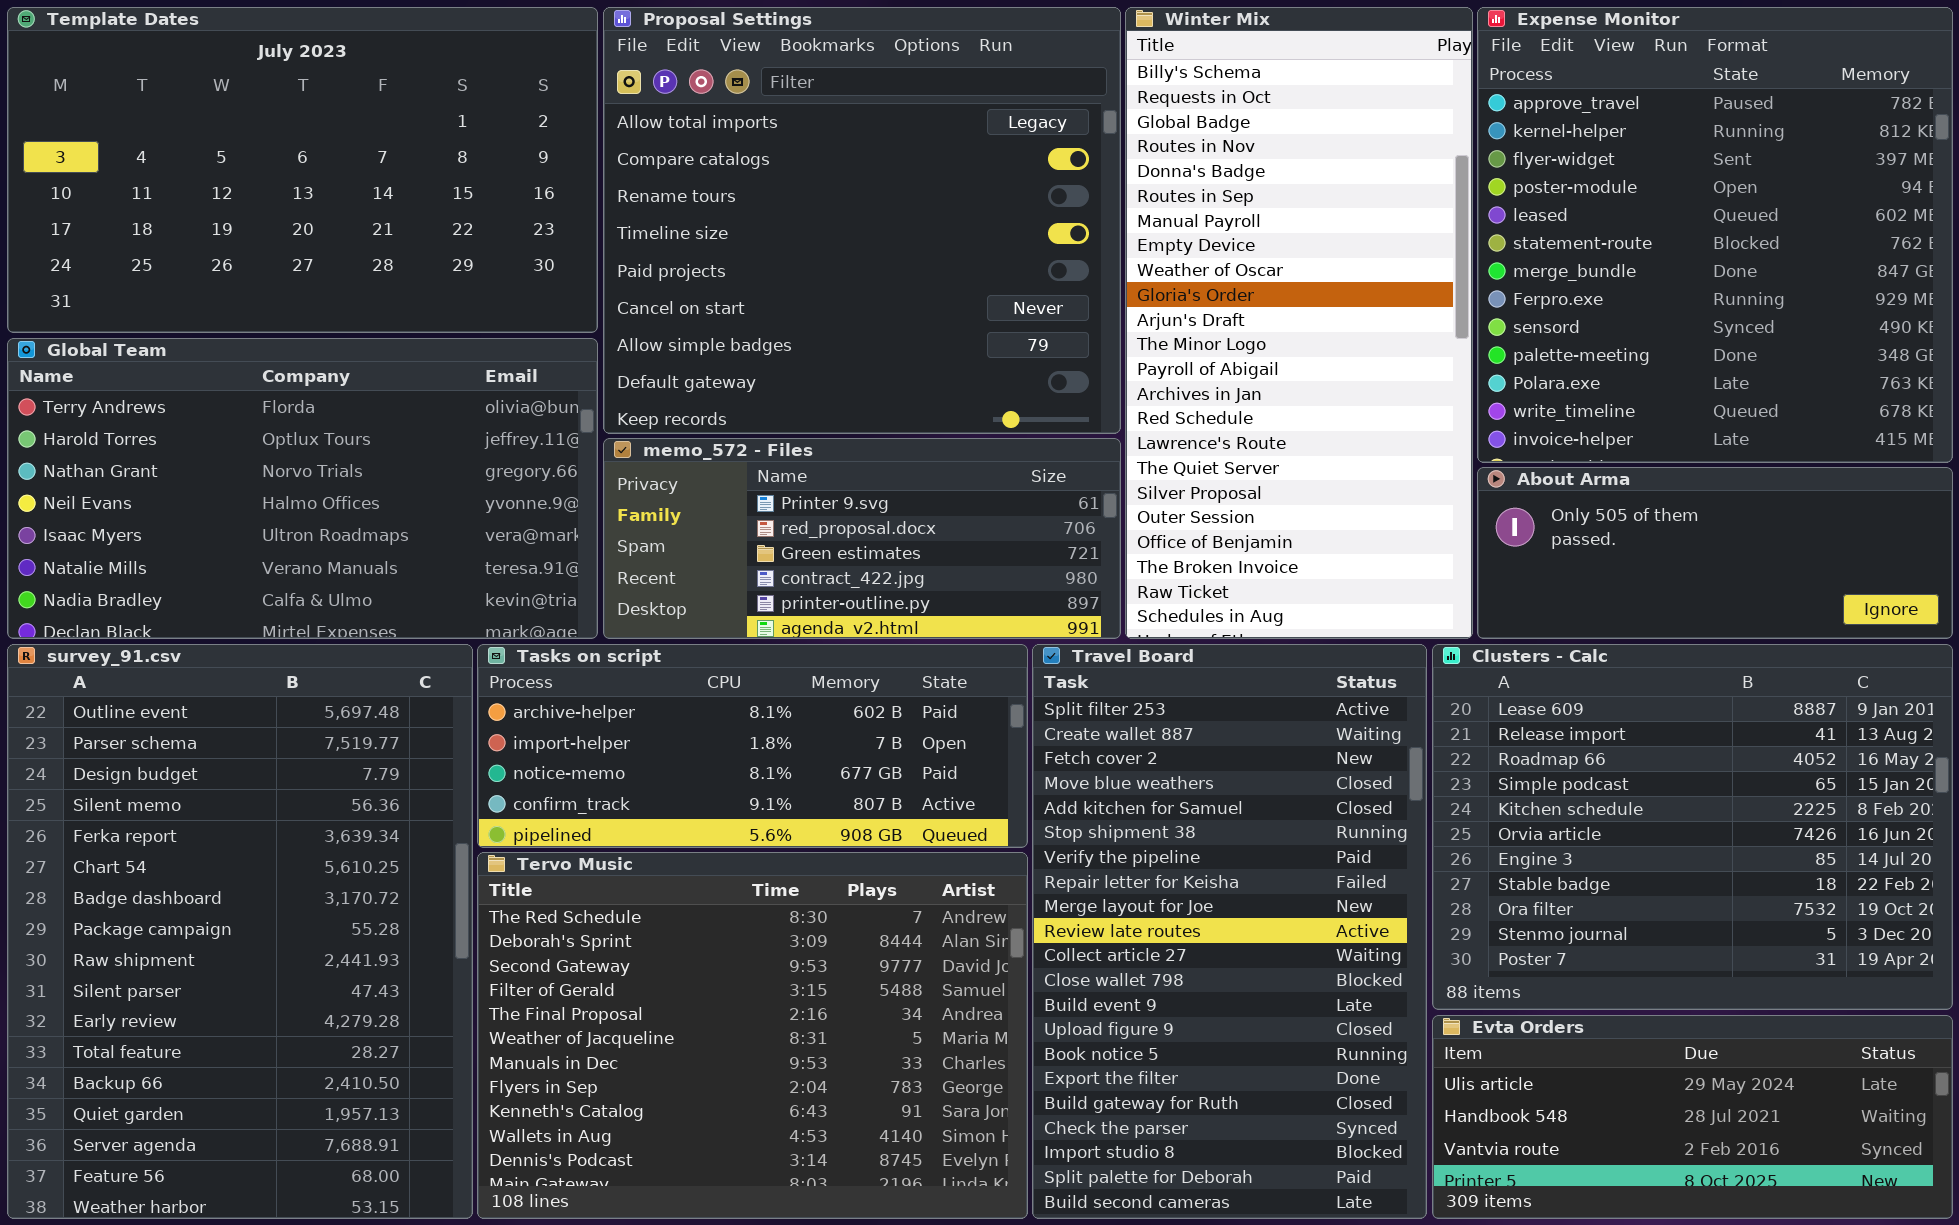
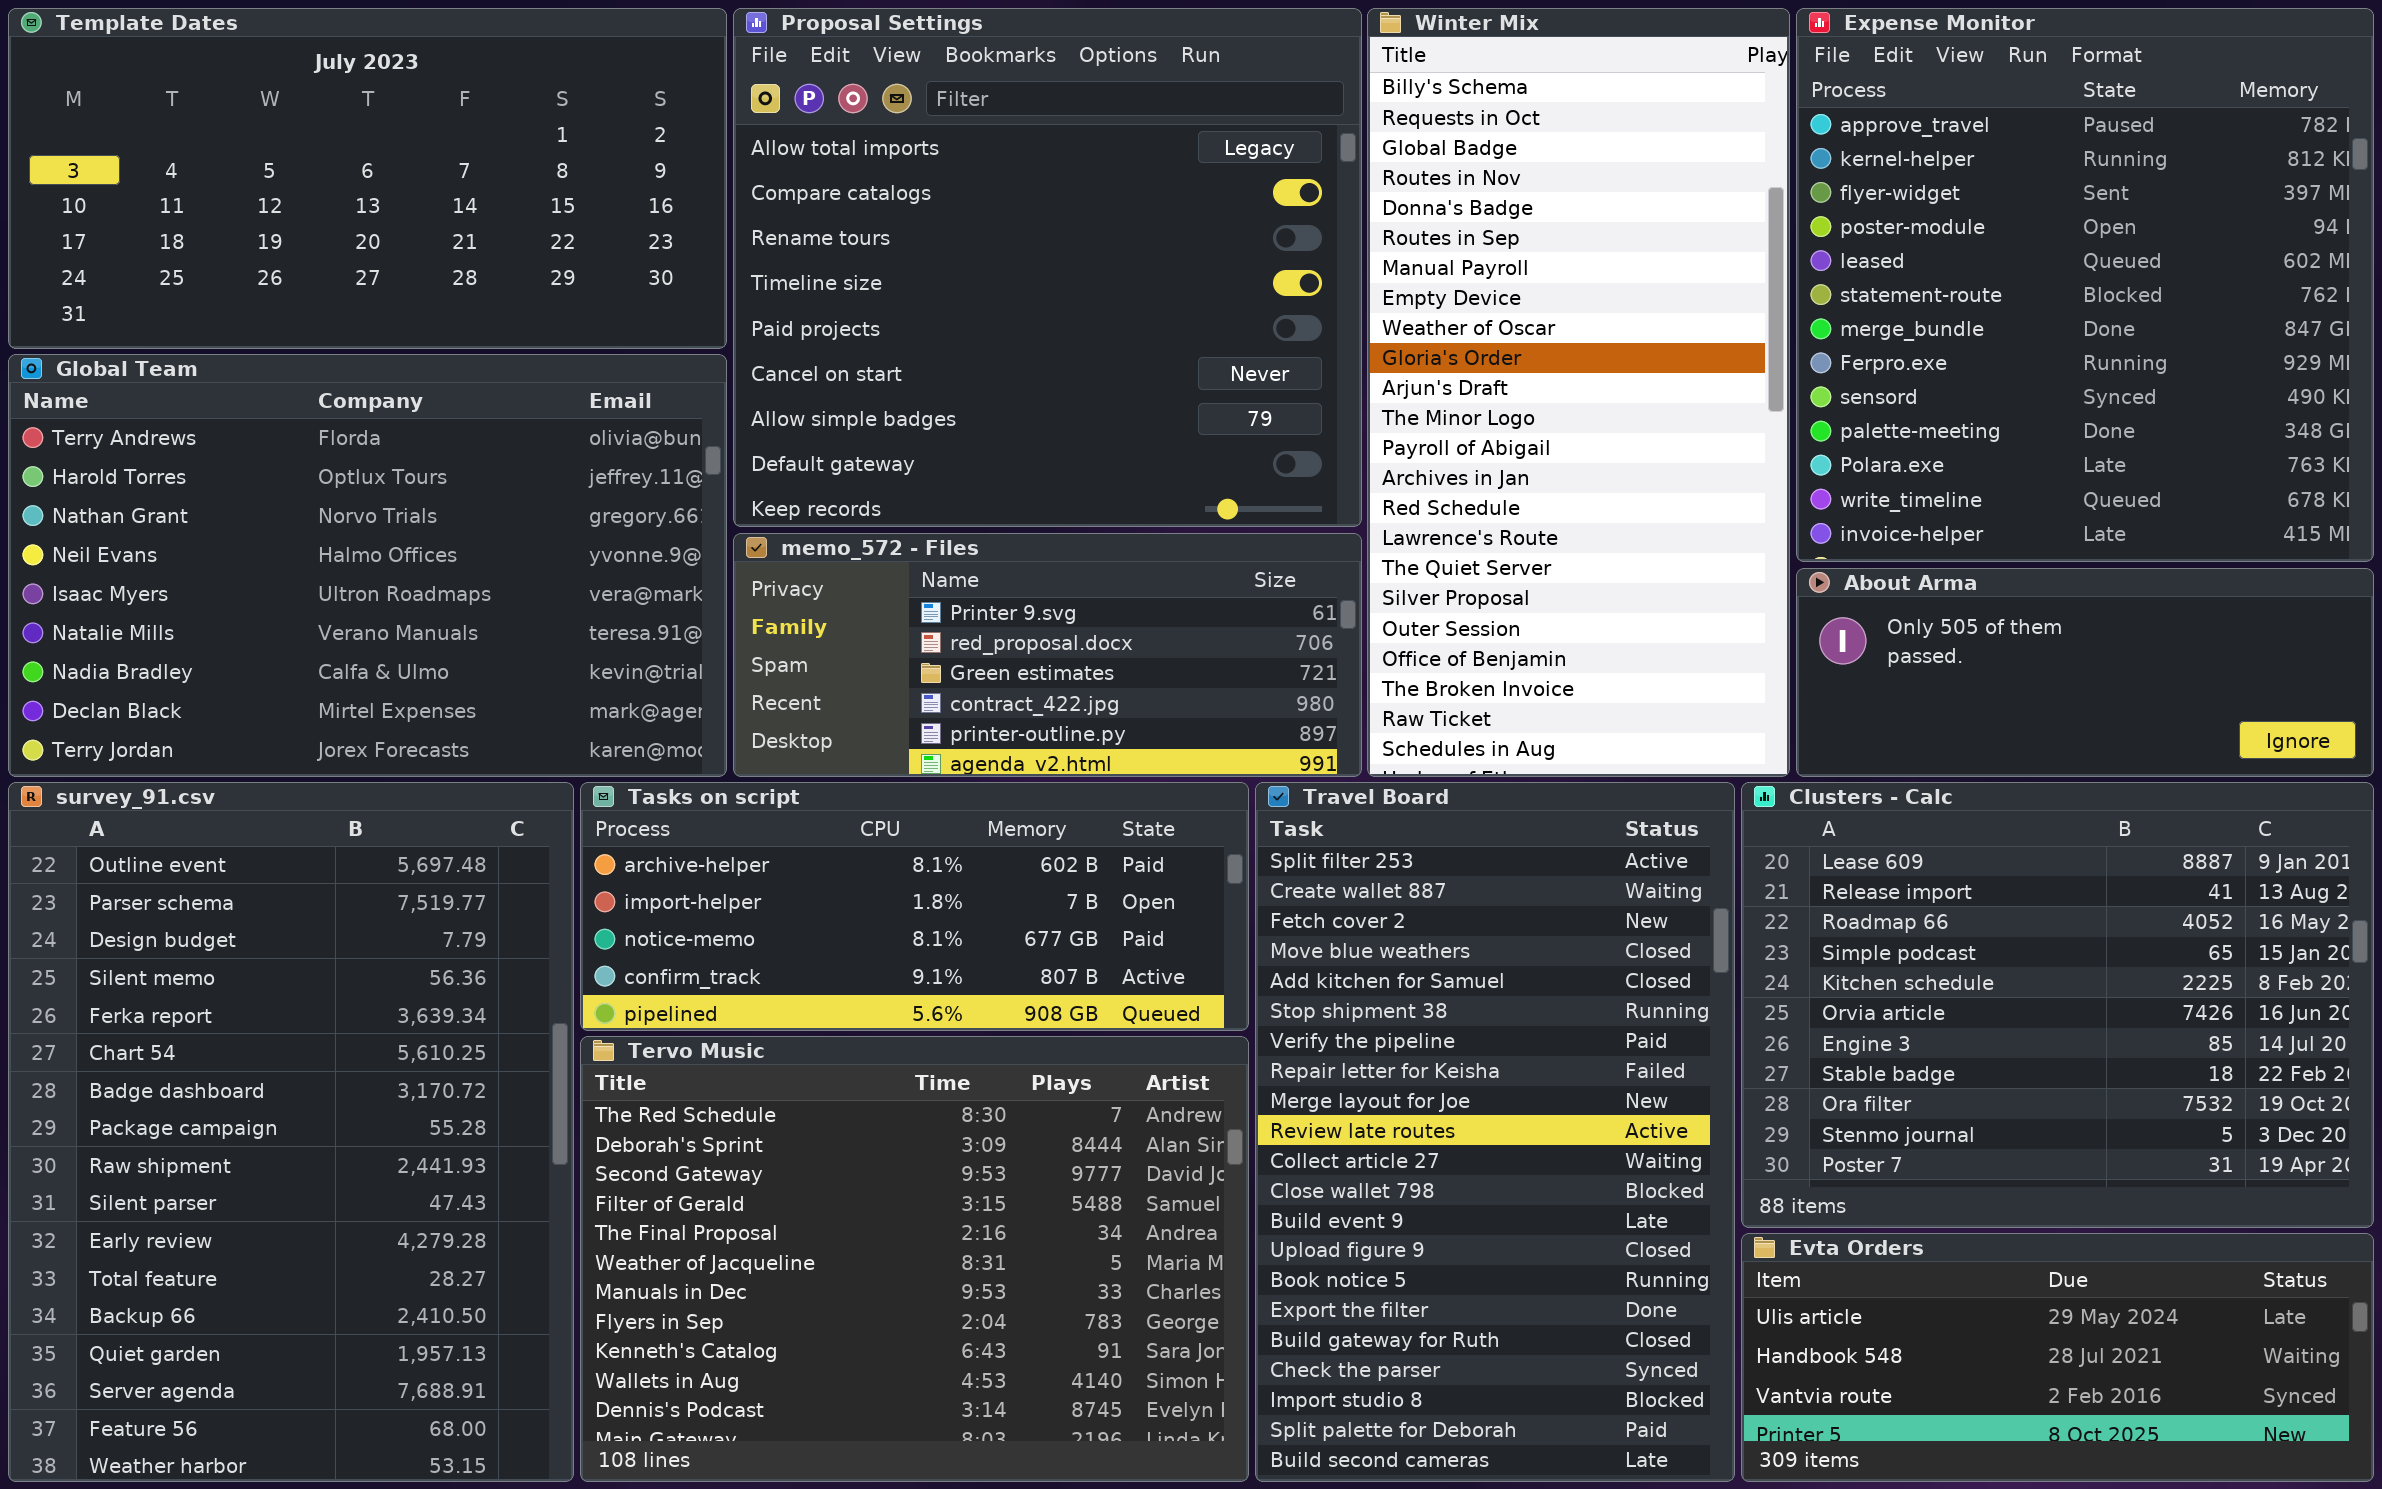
Template Dates: [7,7,598,333] -> [8,8,727,349], resized
Global Team: [7,338,598,639] -> [8,354,727,777], resized

